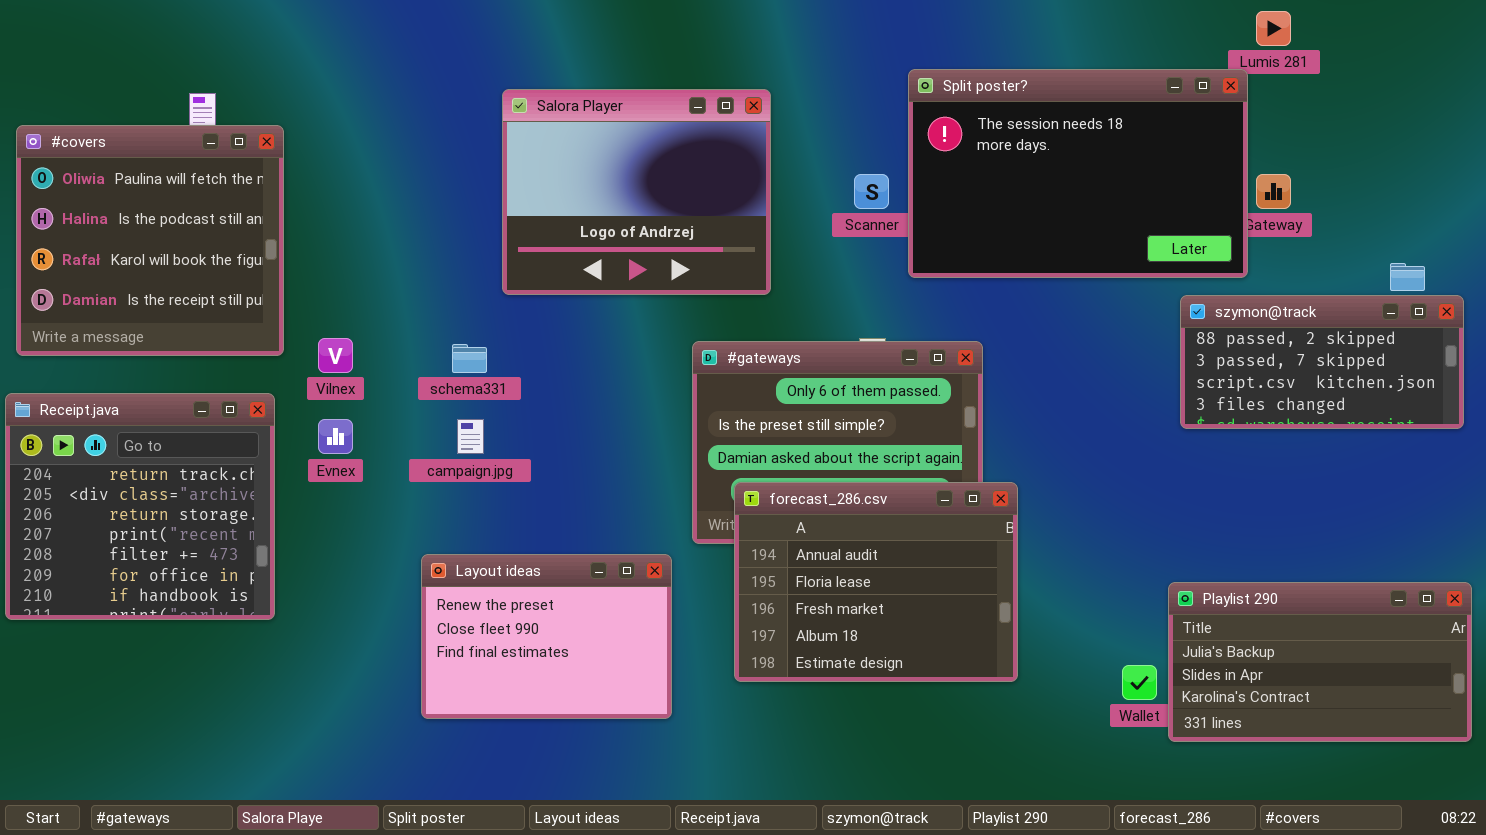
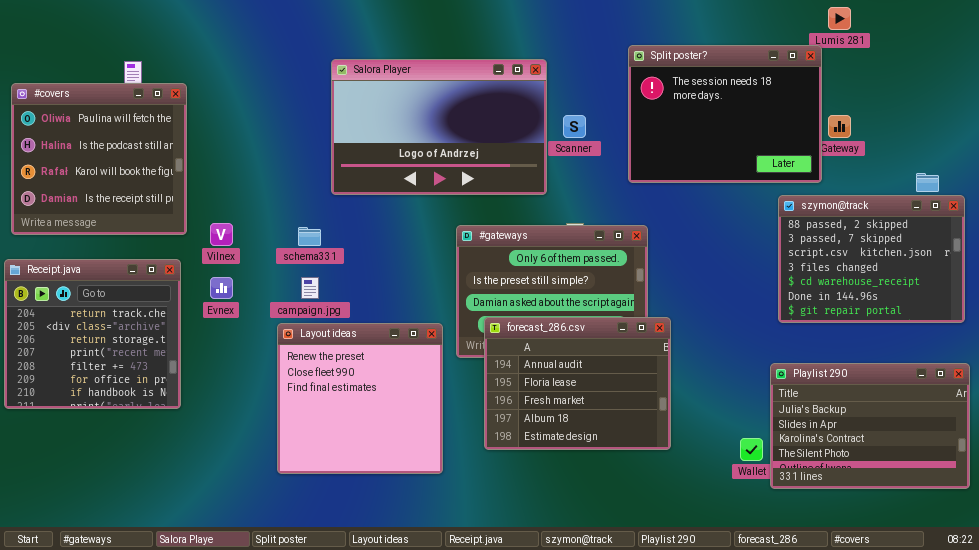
Split poster?: [908,69,1248,278] -> [628,45,822,183], resized
Salora Player: [502,89,771,295] -> [331,59,547,195], resized
szymon@track: [1180,295,1464,429] -> [778,195,965,323], resized
Layout ideas: [421,554,672,719] -> [277,323,443,474], resized
Playlist 290: [1168,582,1472,742] -> [770,363,970,489], resized

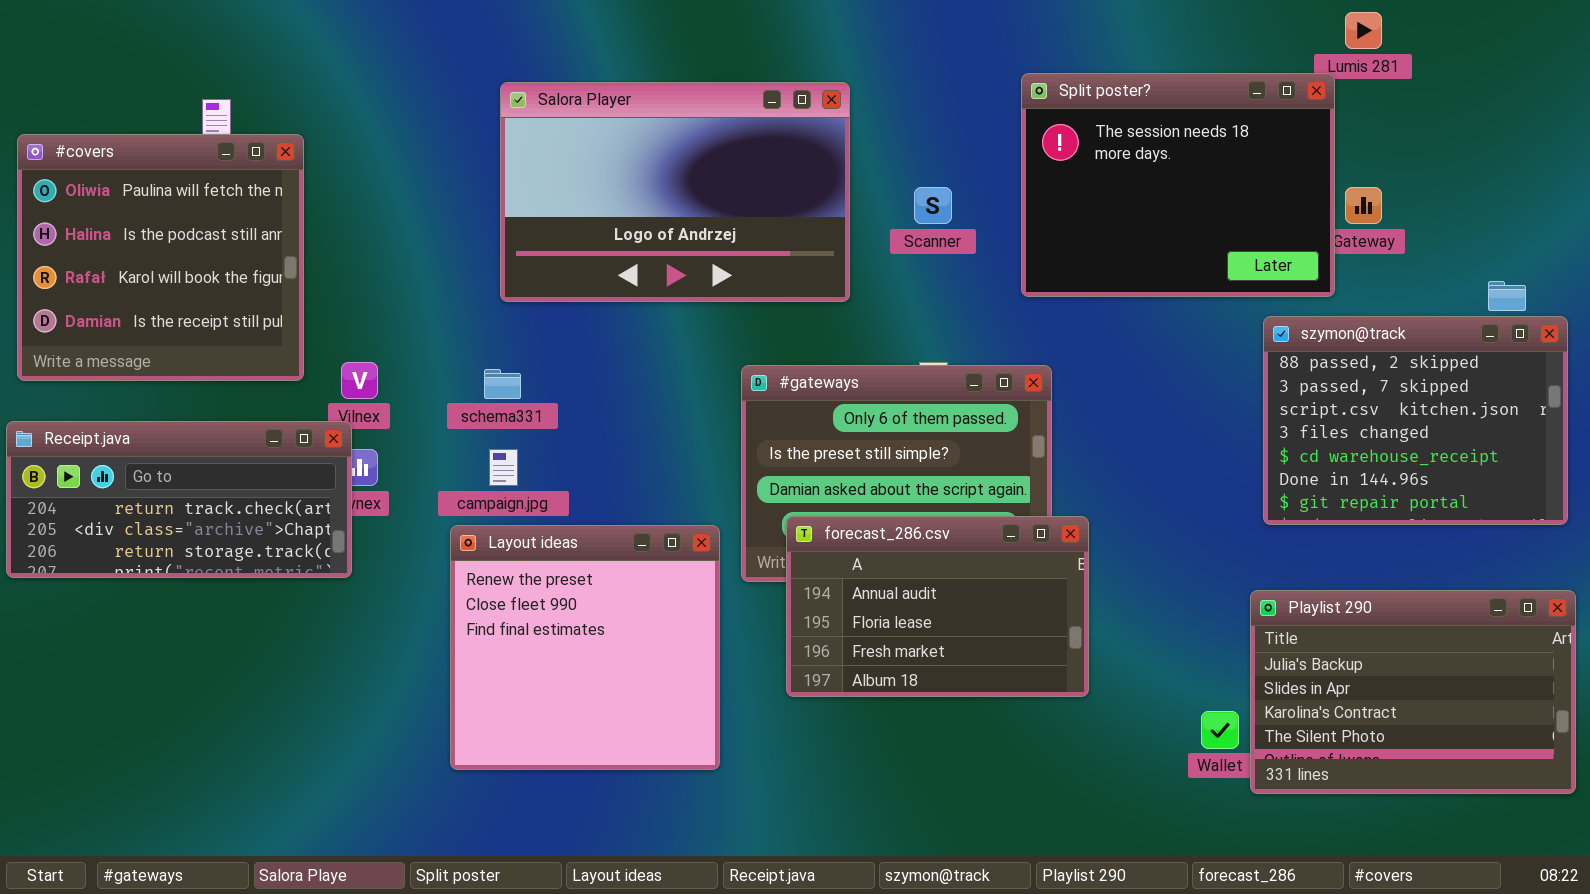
Salora Player: [331,59,547,195] -> [500,82,850,302], moved
Receipt.java: [4,259,181,409] -> [6,421,352,578], resized
forecast_286.csv: [484,317,671,450] -> [786,516,1089,697], resized

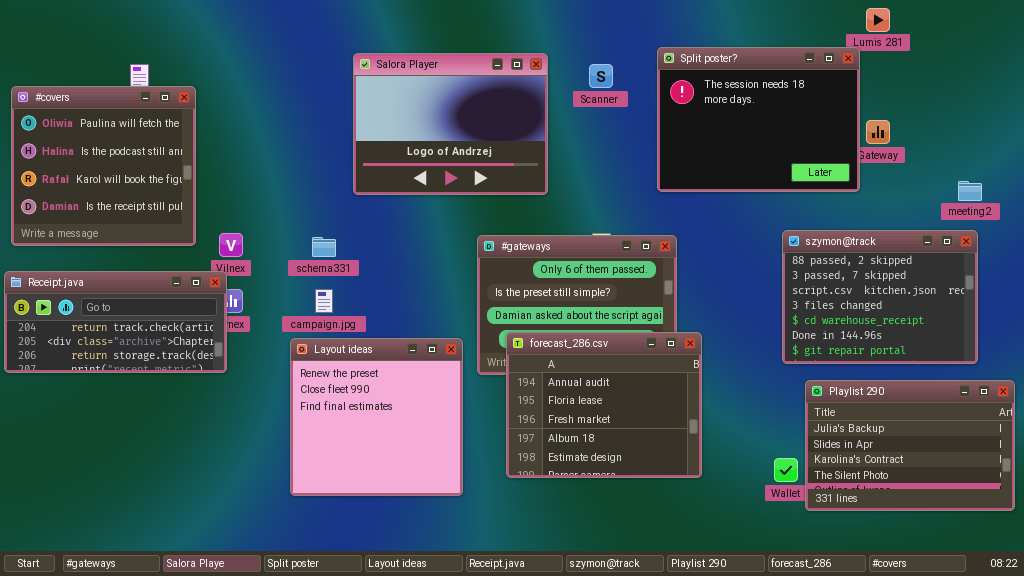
Salora Player: [500,82,850,302] -> [353,53,548,195], resized
Scanner: [914,187,952,224] -> [589,64,613,88], moved
szymon@track: [1263,316,1568,525] -> [782,230,978,364], moved
forecast_286.csv: [786,516,1089,697] -> [506,332,702,478], resized

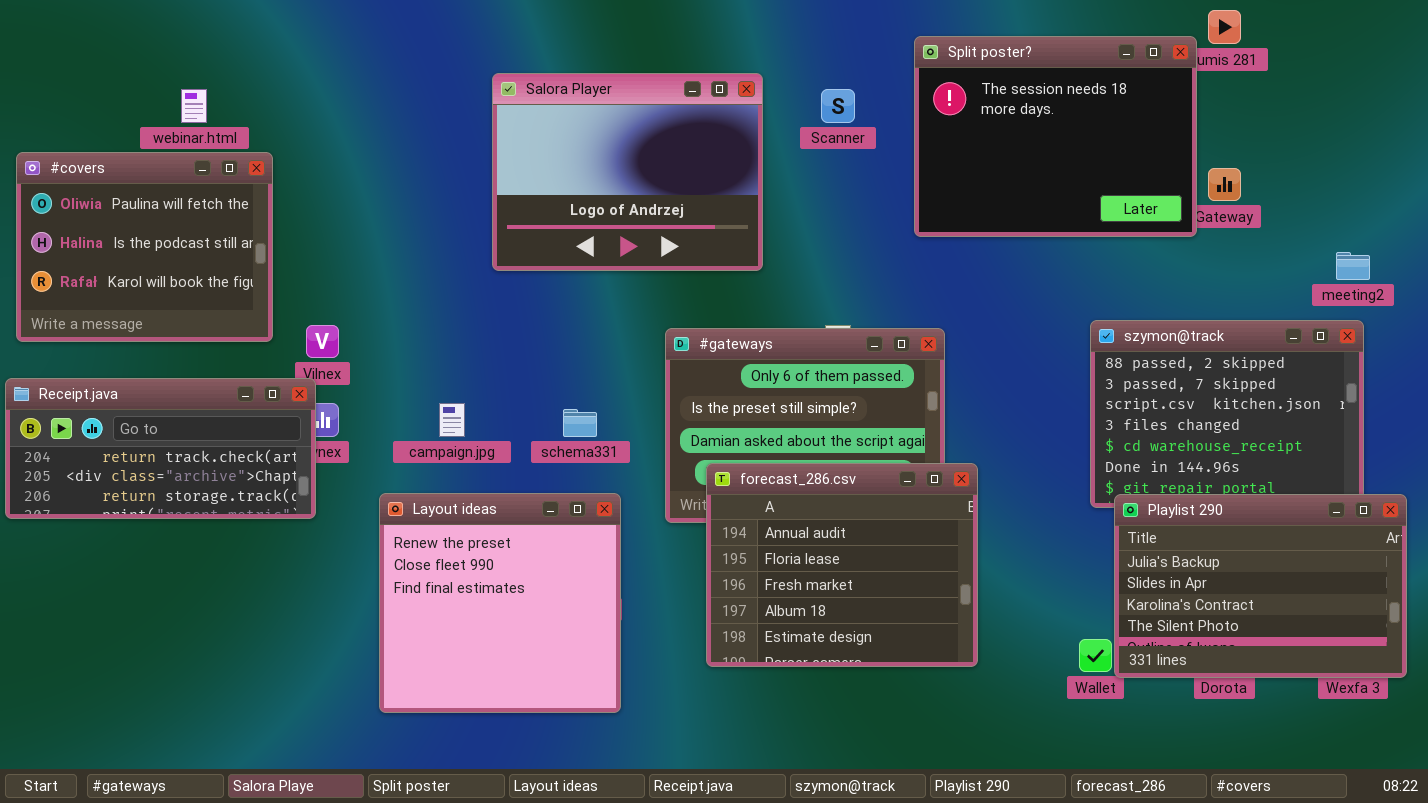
Split poster?: [657,47,860,192] -> [914,36,1197,237], moved
#covers: [11,86,196,246] -> [16,152,273,342], resized
schema331: [312,237,336,257] -> [563,409,597,437], moved
Layout ideas: [290,338,463,496] -> [379,493,621,713], moved
Playlist 290: [805,380,1015,511] -> [1114,494,1407,678], moved

